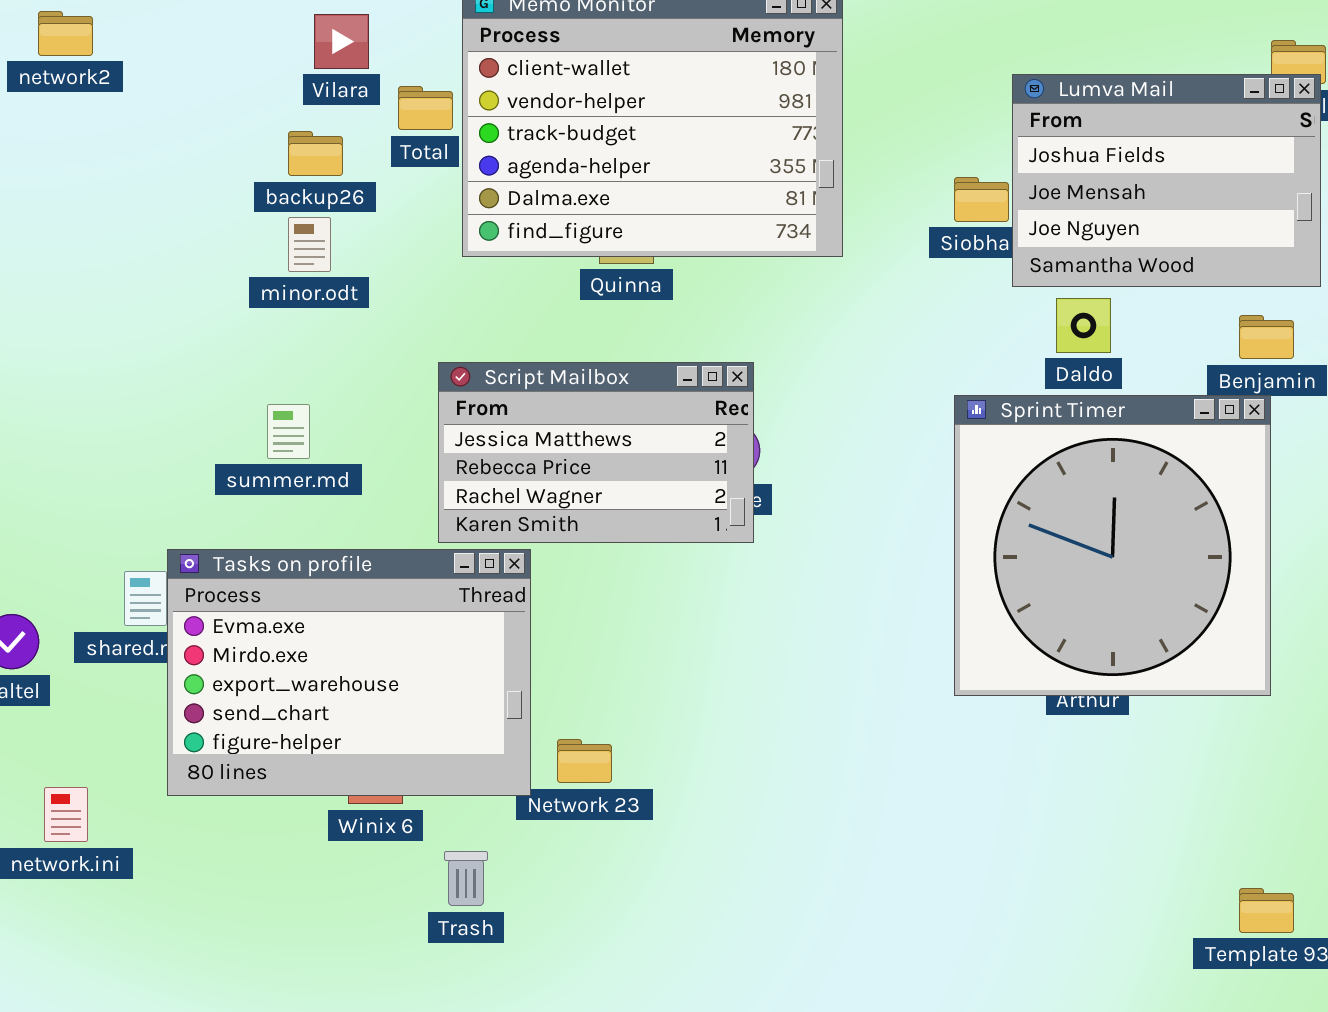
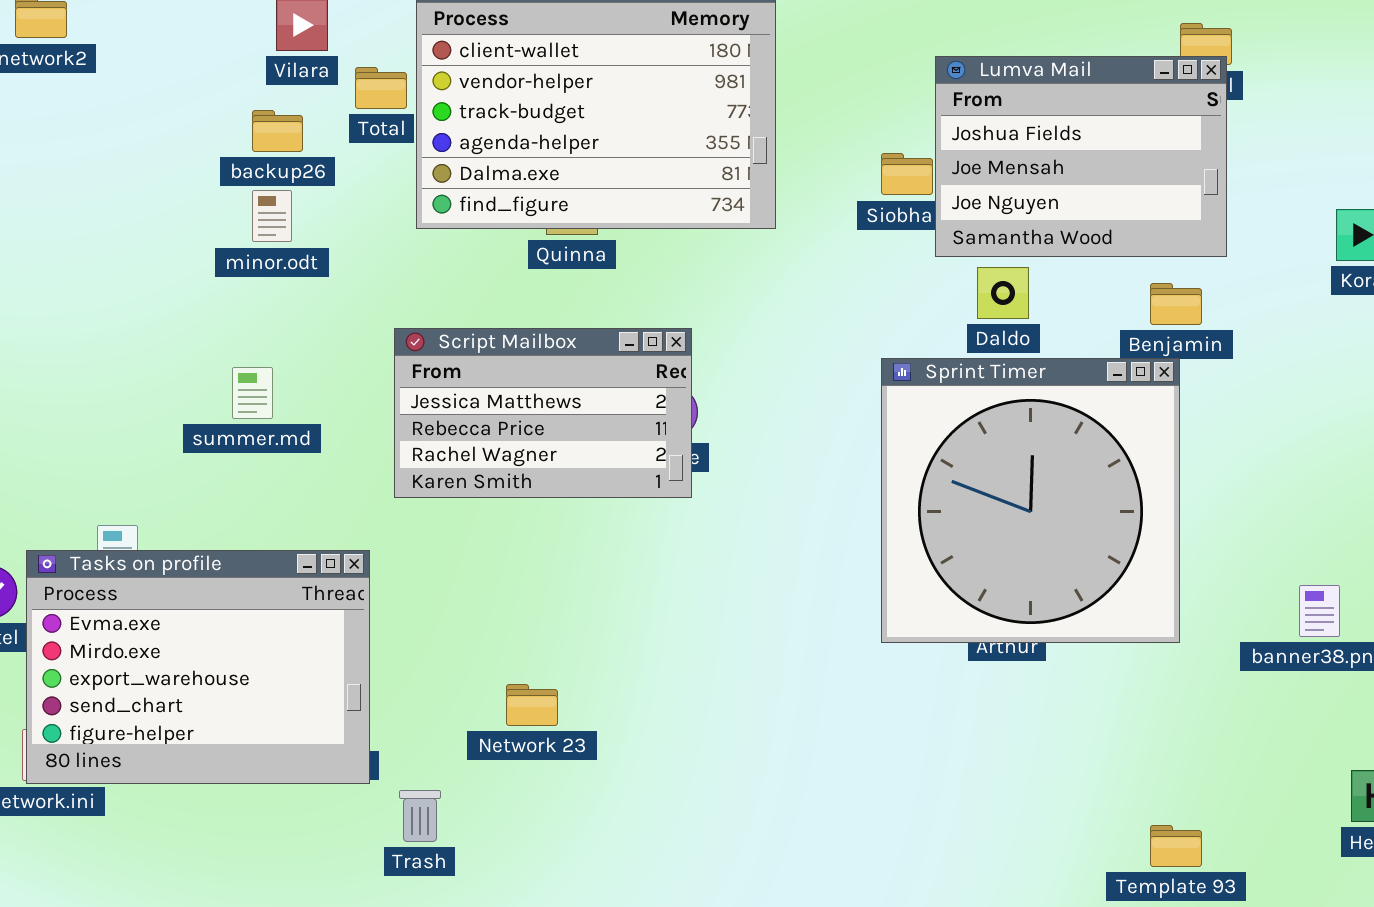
Tasks on profile: [167,549,531,796] -> [26,550,370,784], moved

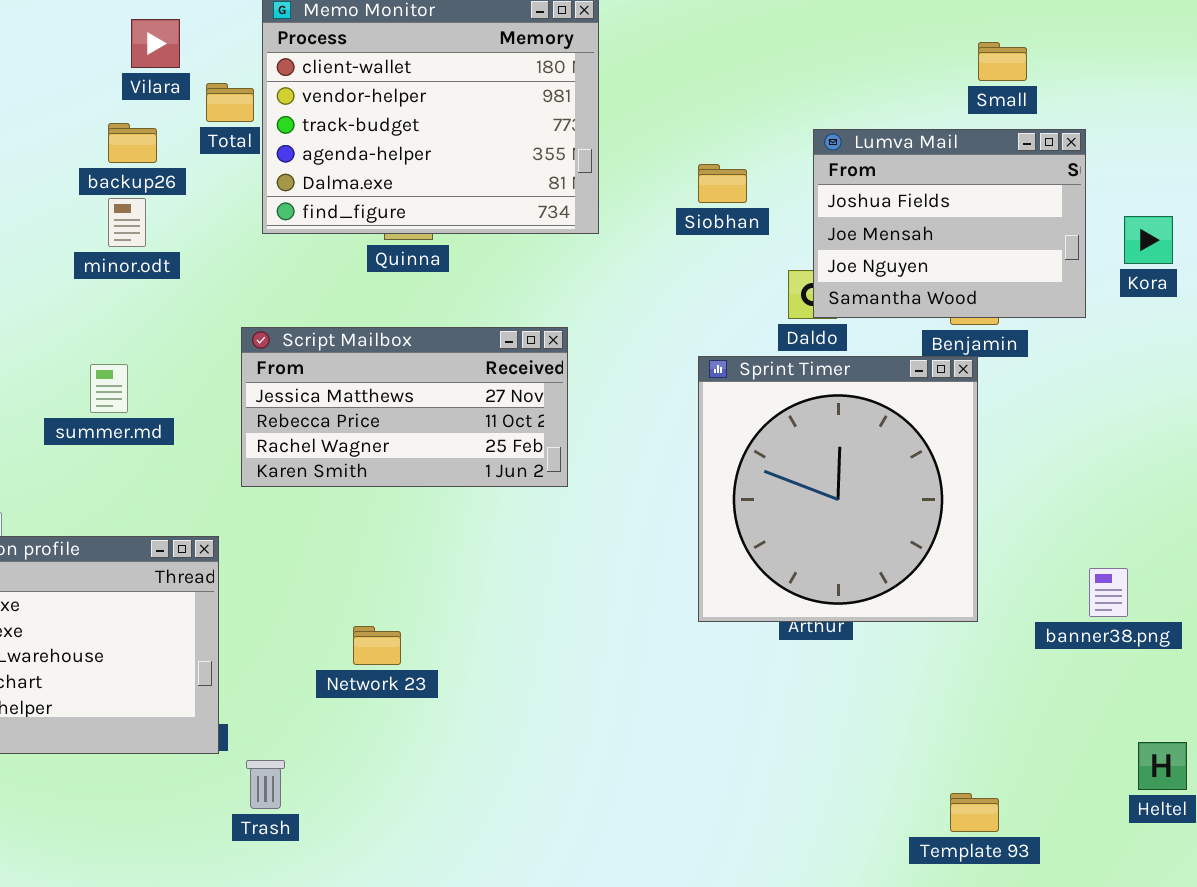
Lumva Mail: [935,56,1227,257] -> [813,129,1086,318], moved
Script Mailbox: [394,328,692,498] -> [241,327,568,487], resized
Network 23: [506,684,558,726] -> [353,626,401,665], moved

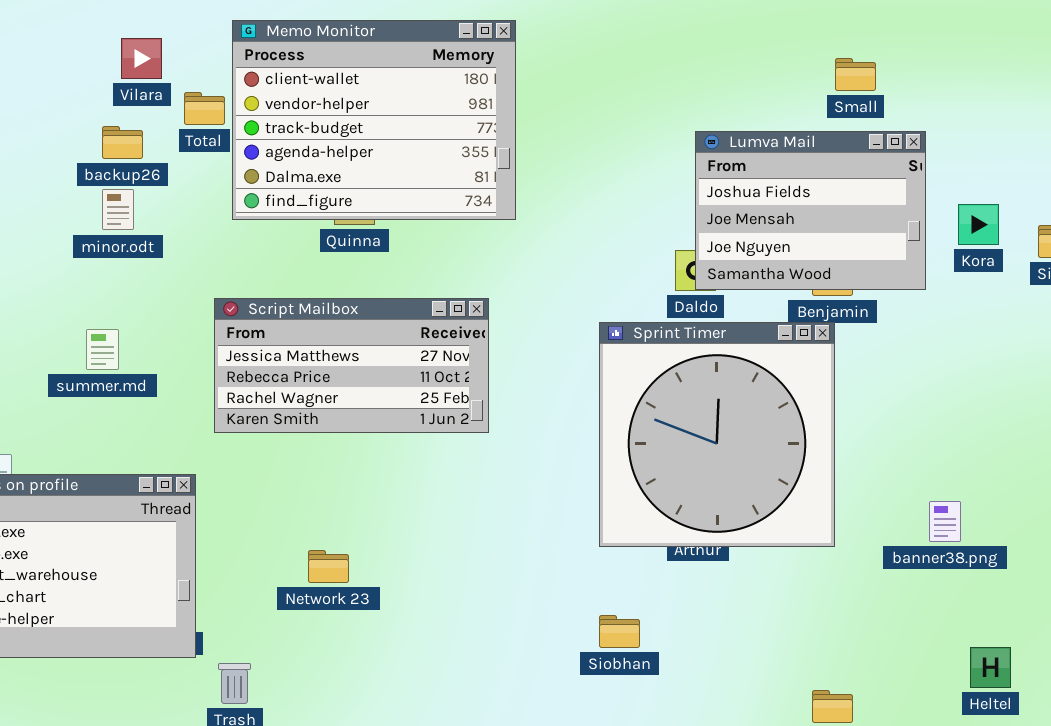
Siobhan: [698,164,747,203] -> [599,615,640,648], moved

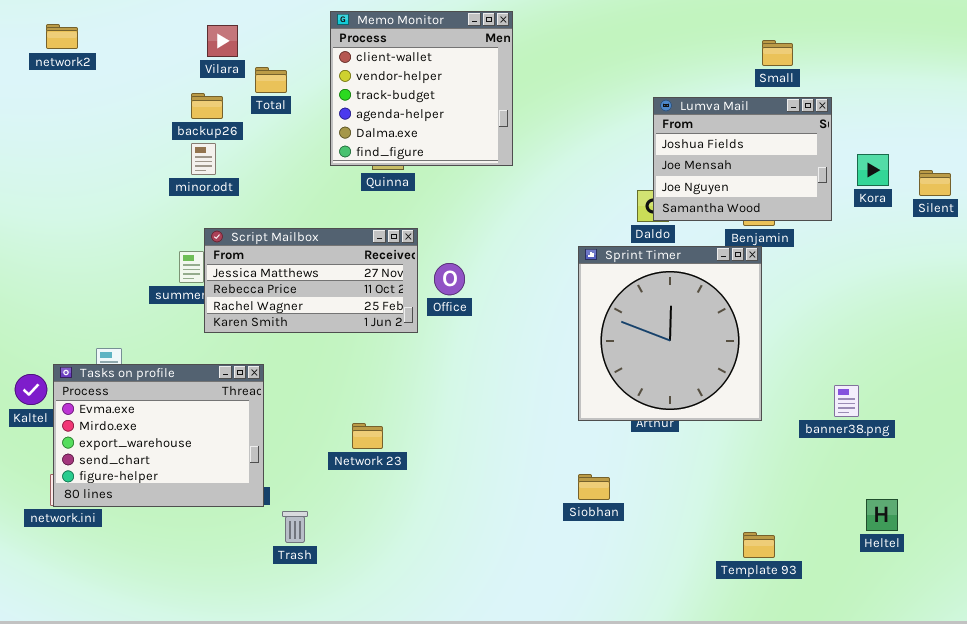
Memo Monitor: [232,20,516,220] -> [330,11,513,166], resized
Script Mailbox: [214,298,489,433] -> [204,228,418,333], moved

